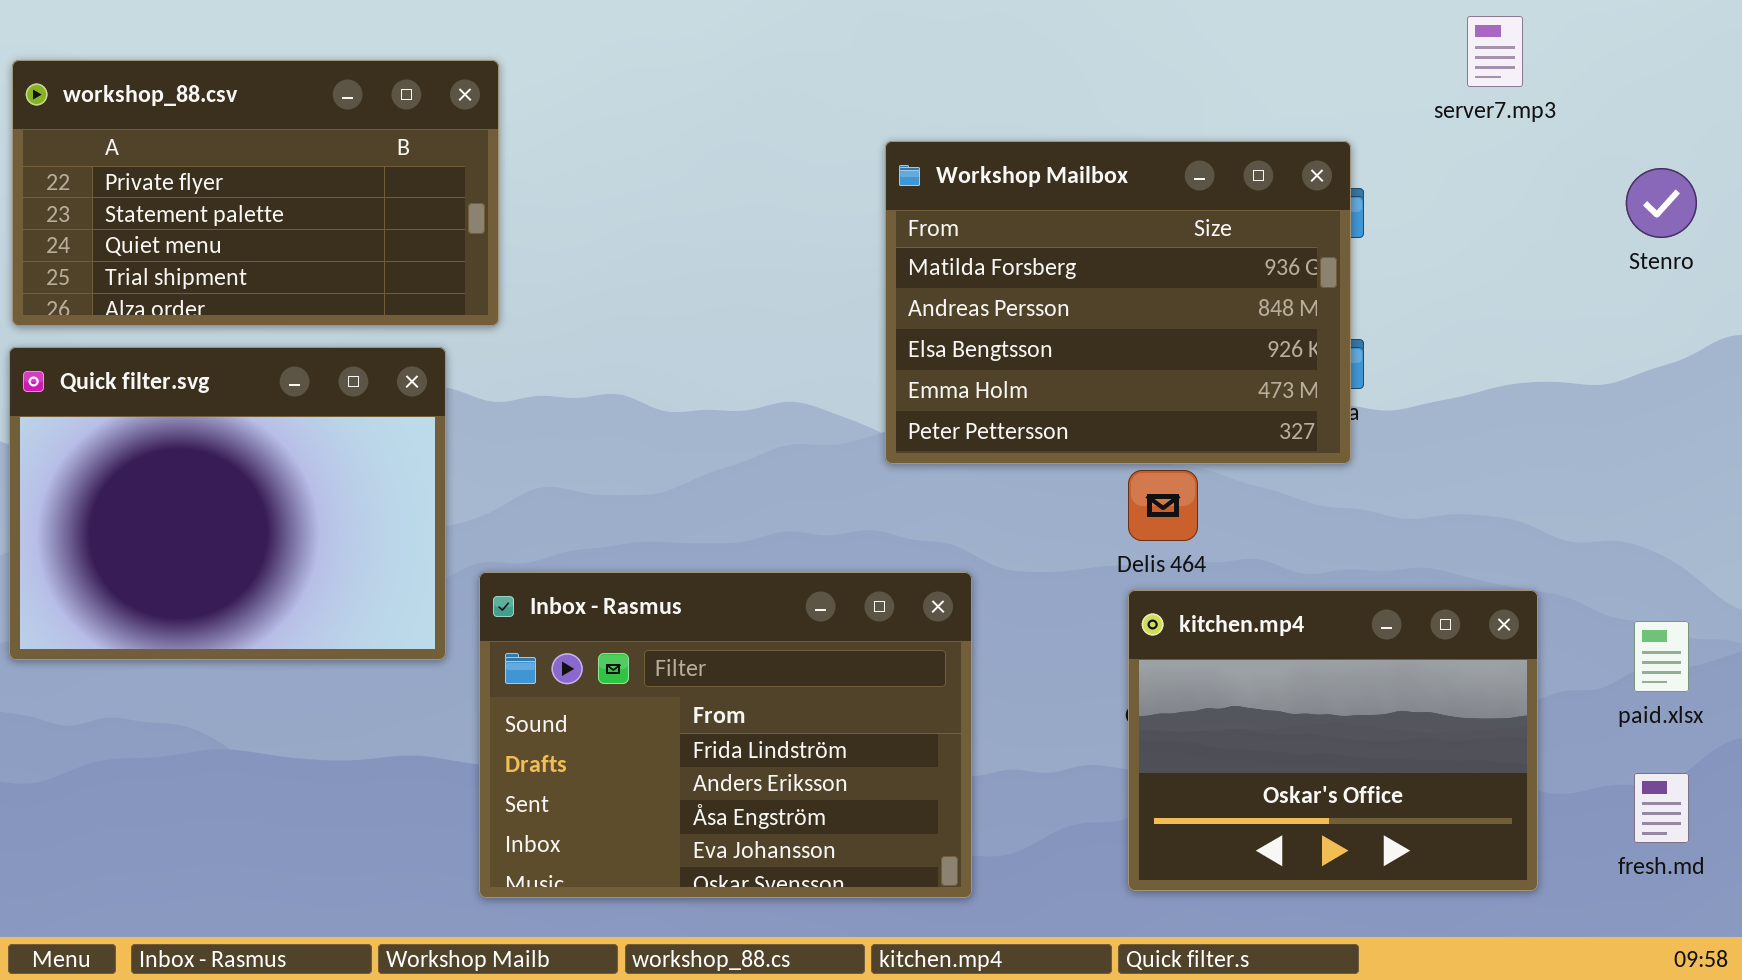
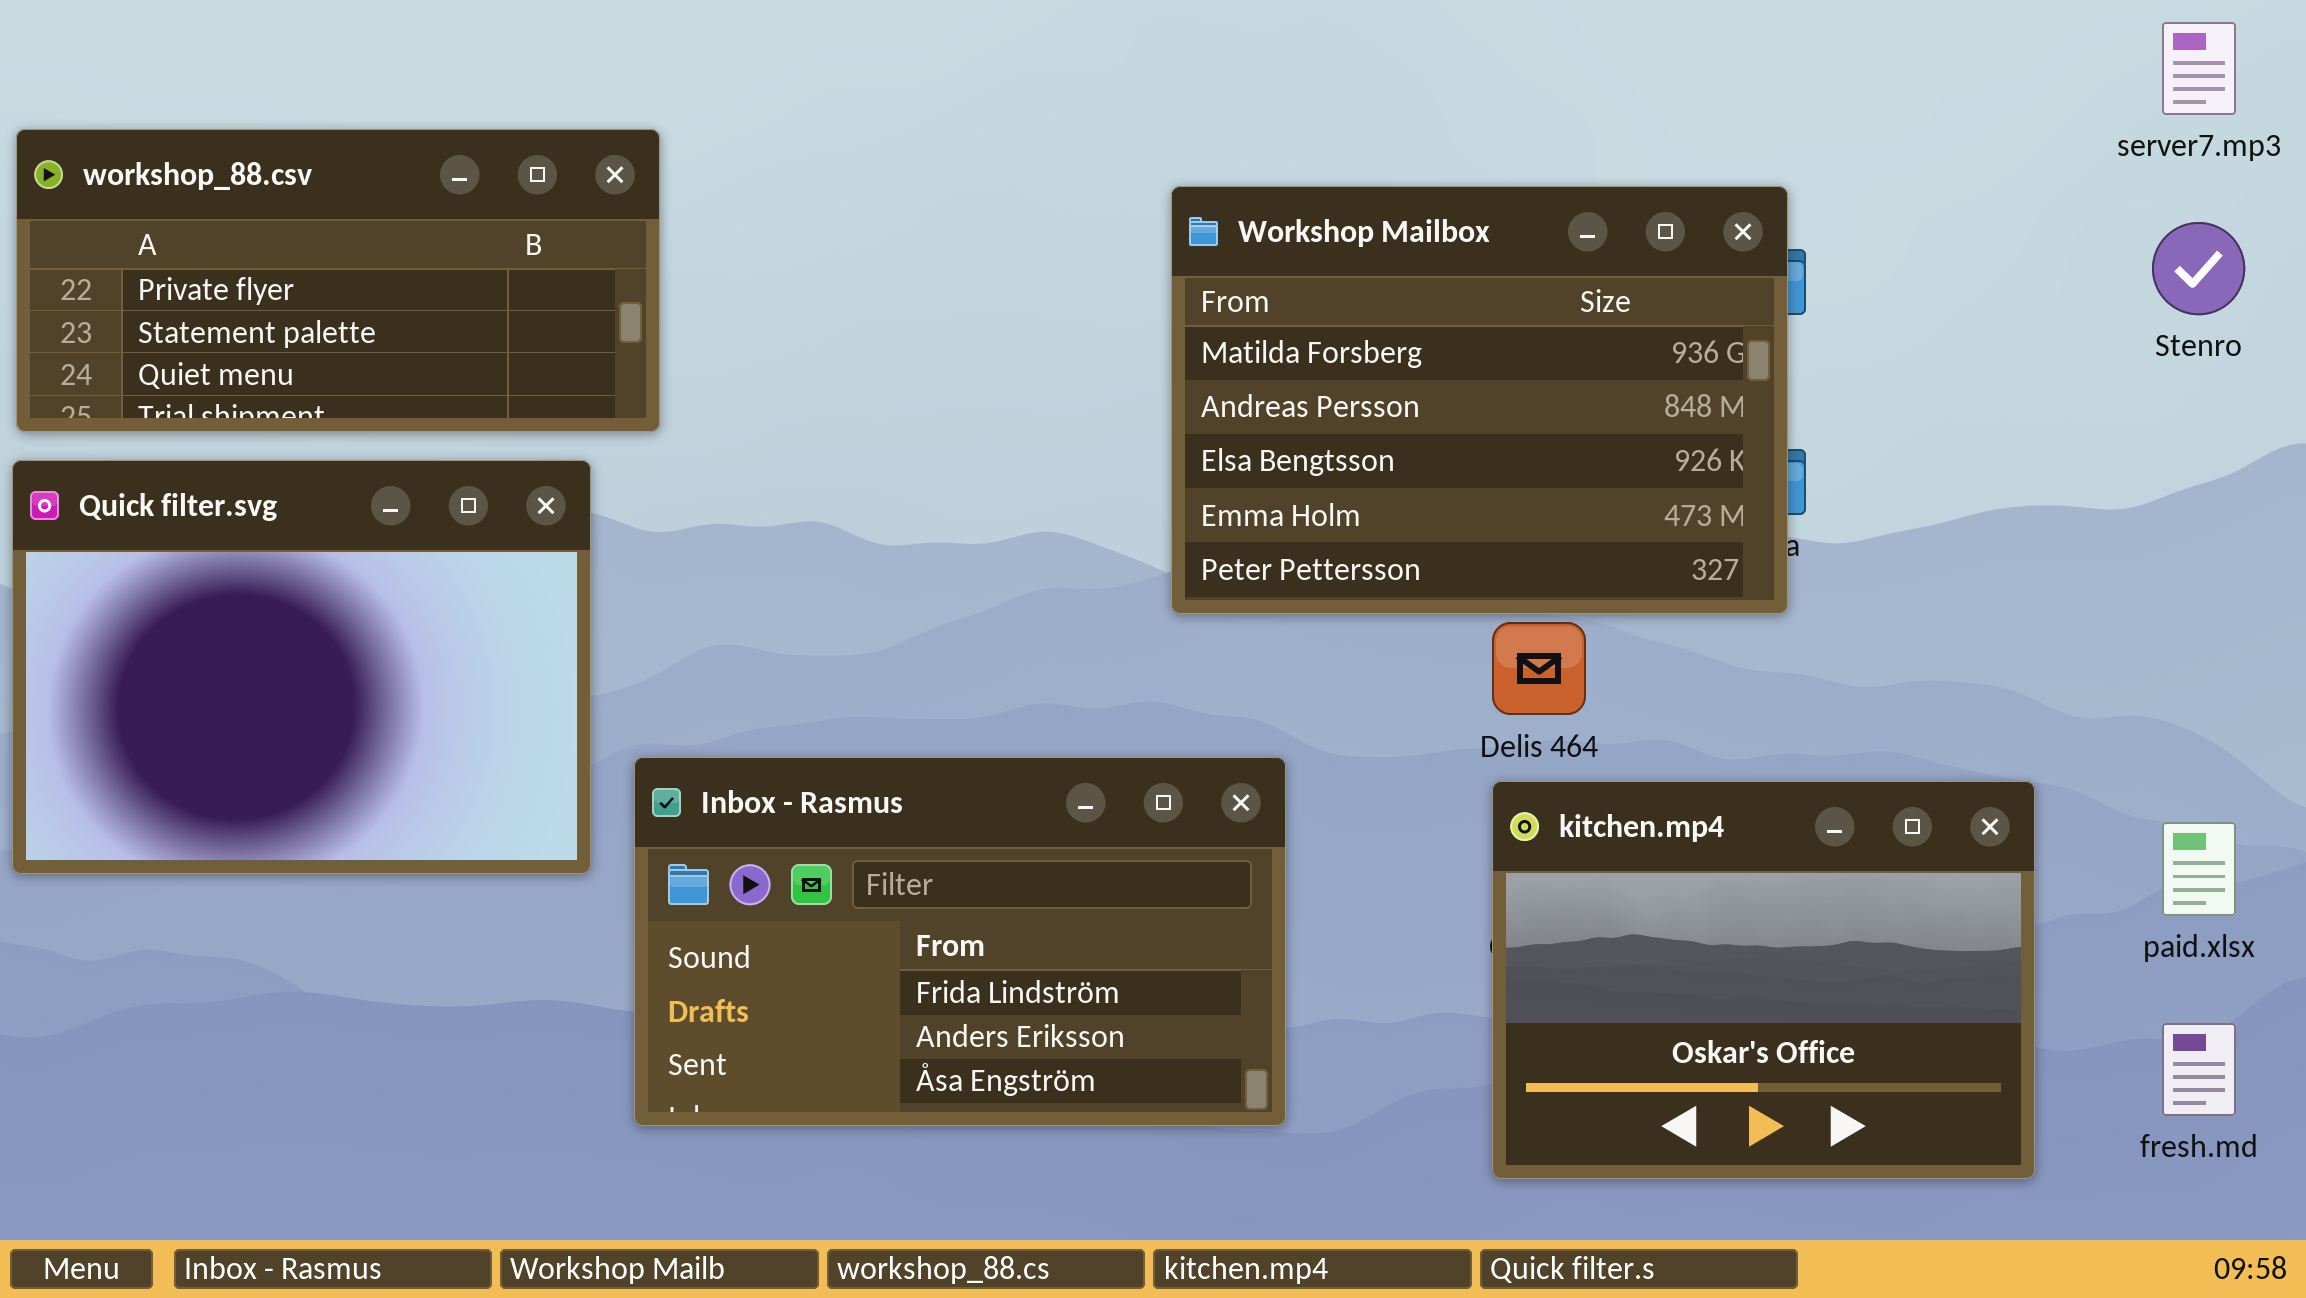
server7.mp3: [1467,16,1523,87] -> [2162,22,2236,115], moved
workshop_88.csv: [12,60,499,326] -> [16,129,660,432], resized
Inbox - Rasmus: [479,572,972,898] -> [634,757,1286,1126], resized

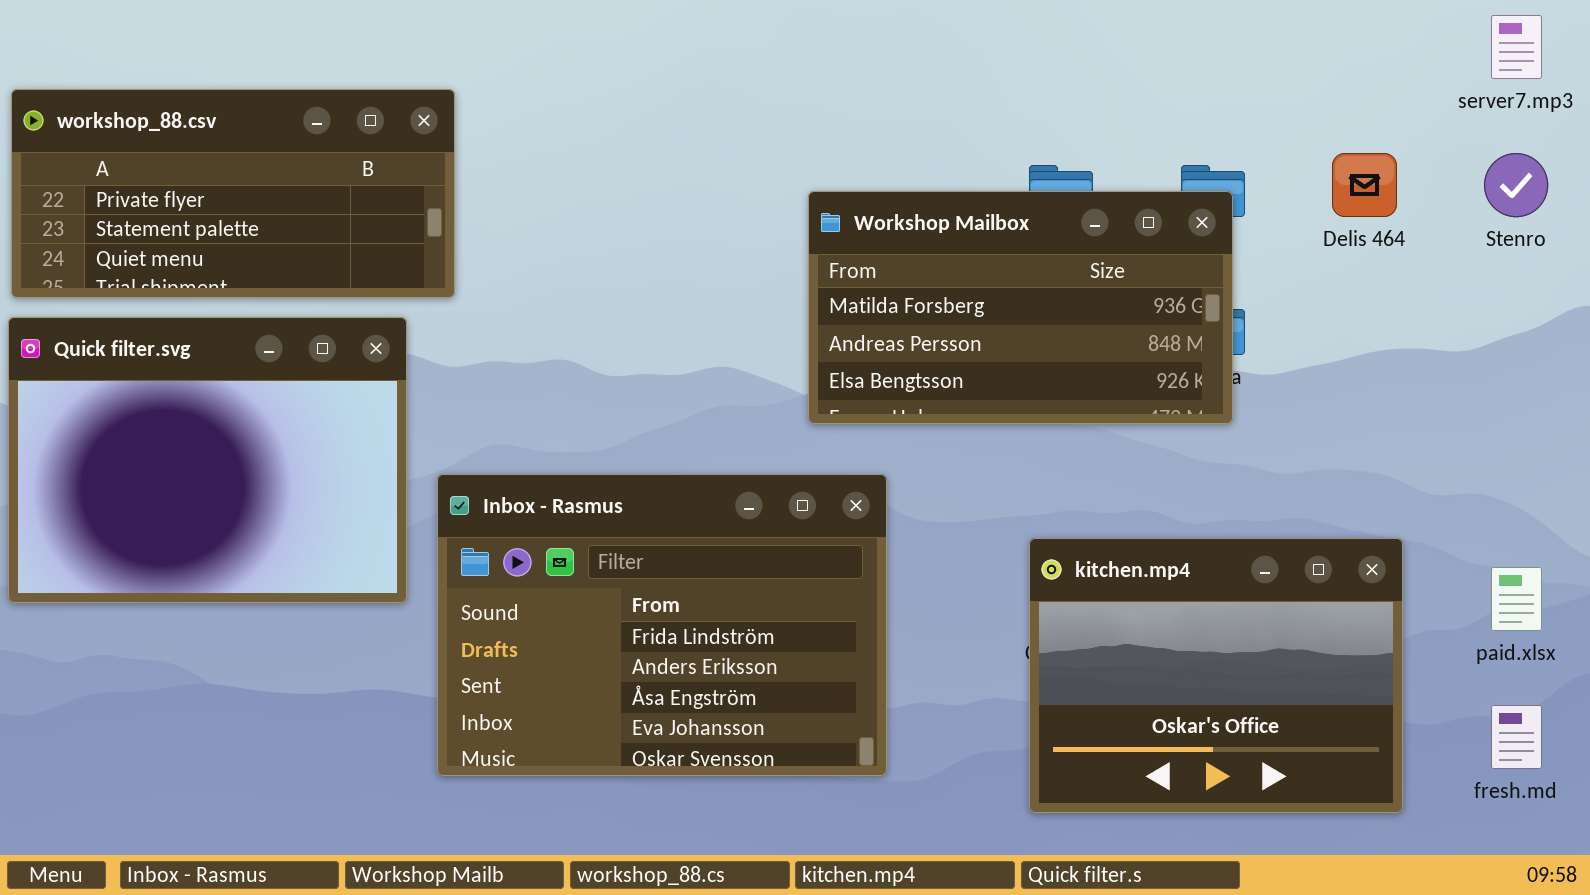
Workshop Mailbox: [1171,186,1788,614] -> [808,191,1233,424], resized
Delis 464: [1492,622,1586,715] -> [1332,153,1397,217], moved
Inbox - Rasmus: [634,757,1286,1126] -> [437,474,887,776], resized

